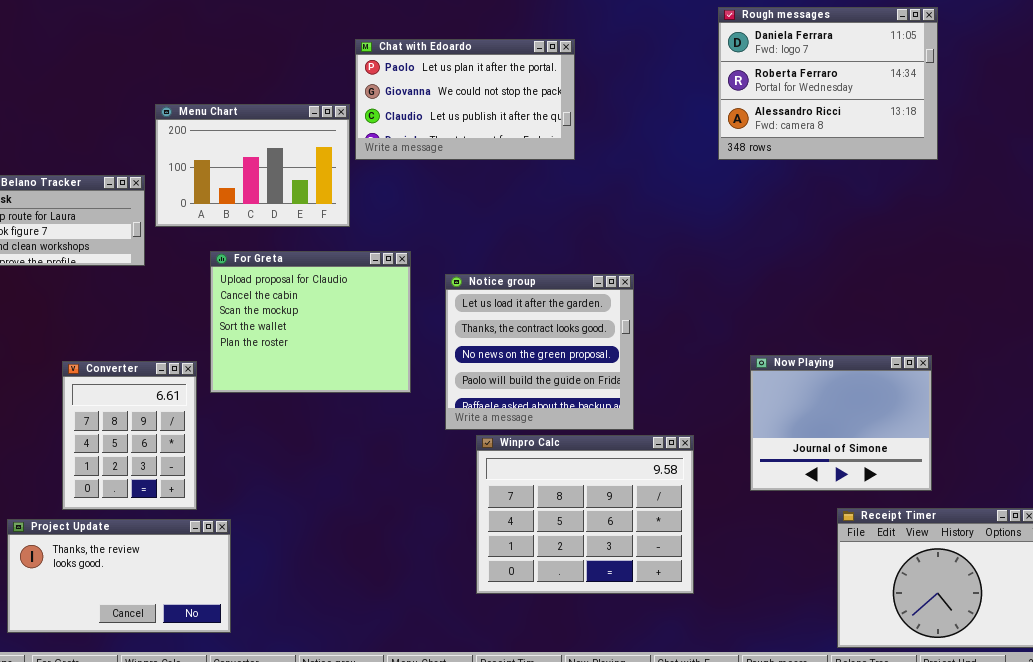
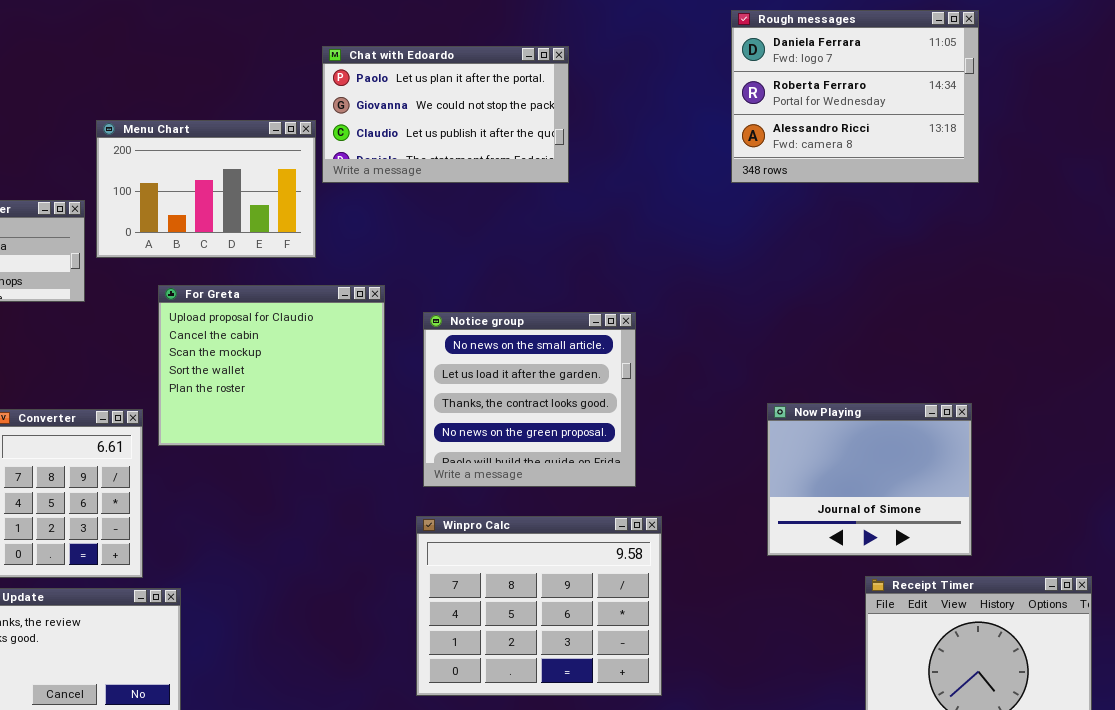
Notice group: [445,274,634,430] -> [423,312,636,487], scrolled up 1 row
Winpro Calc: [476,435,694,594] -> [416,516,662,696], moved

